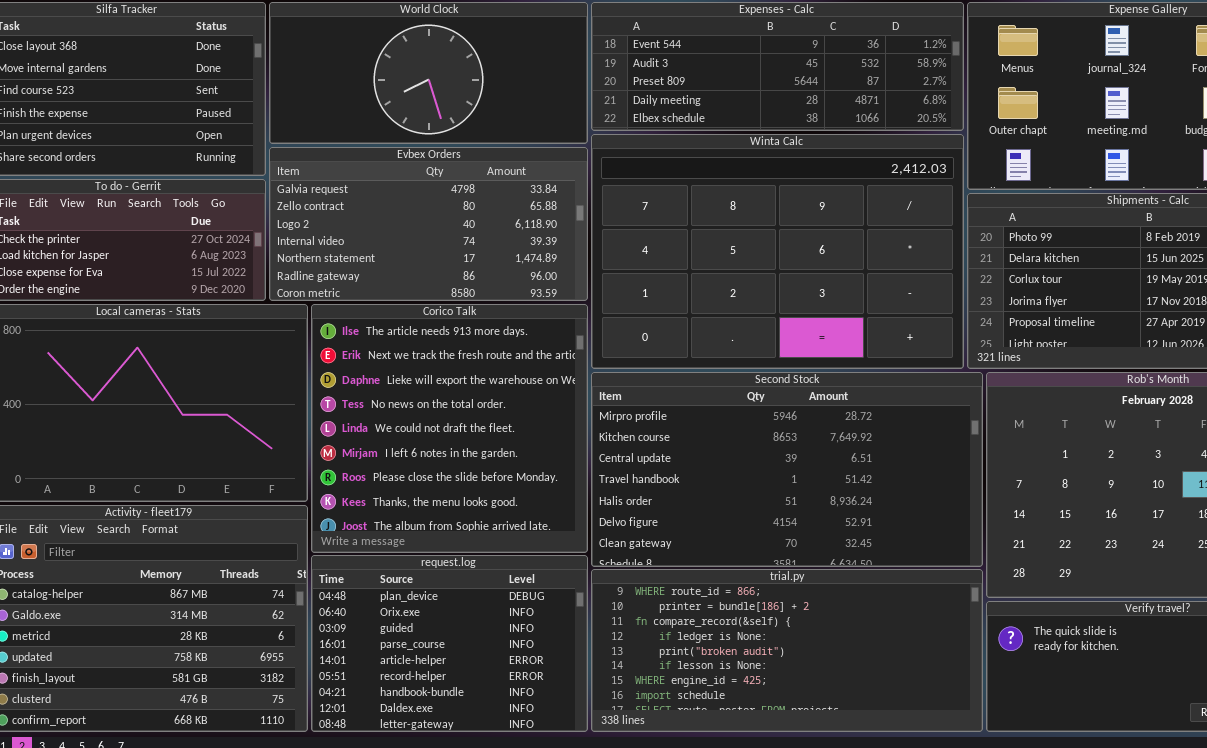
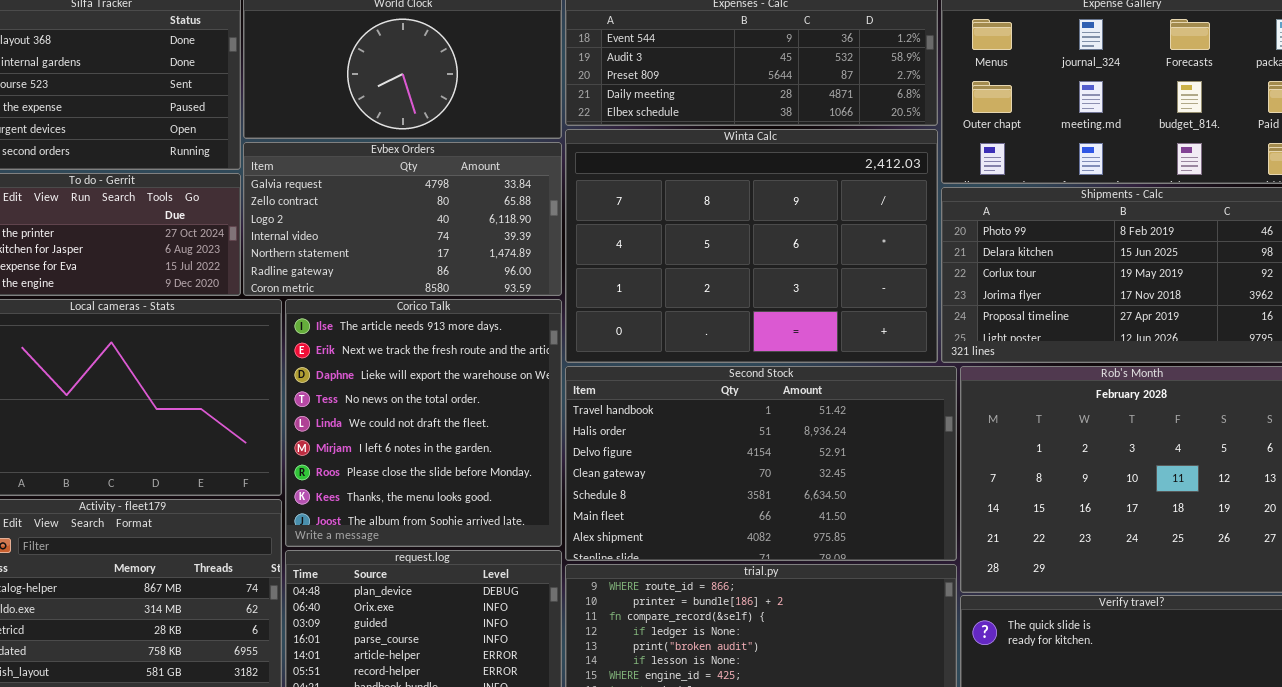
Second Stock: [591,372,983,567] -> [565,366,957,561], scrolled down 3 rows

